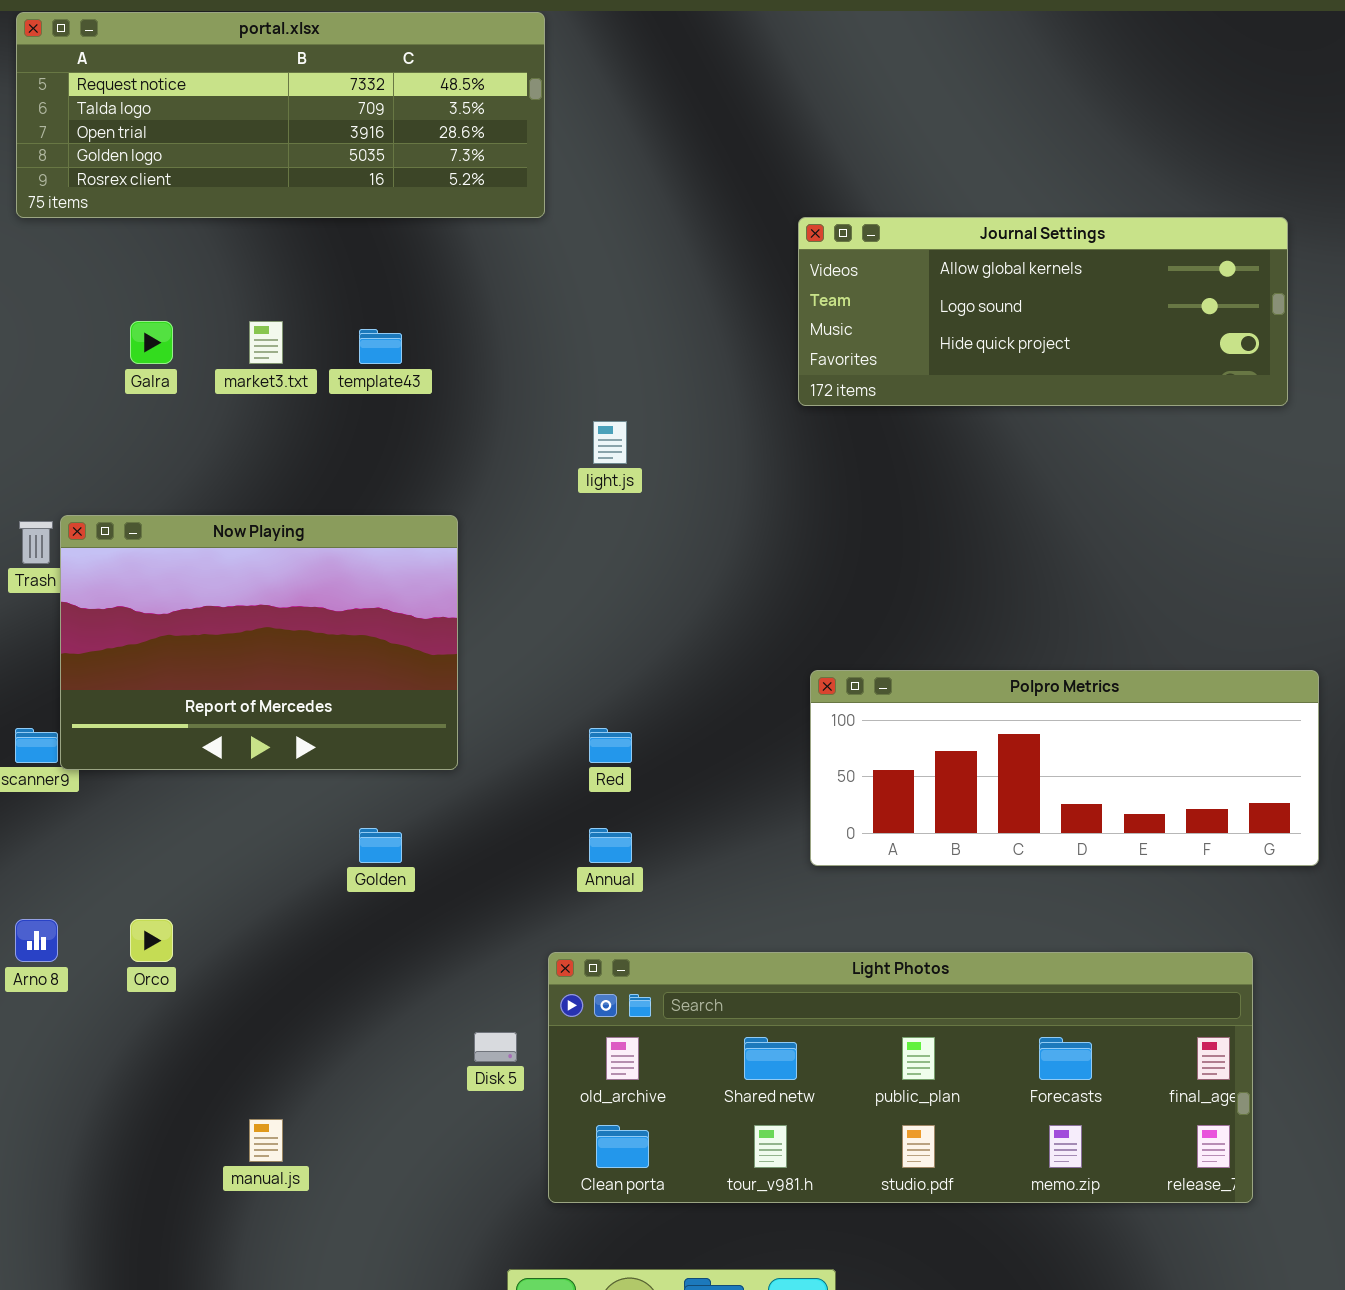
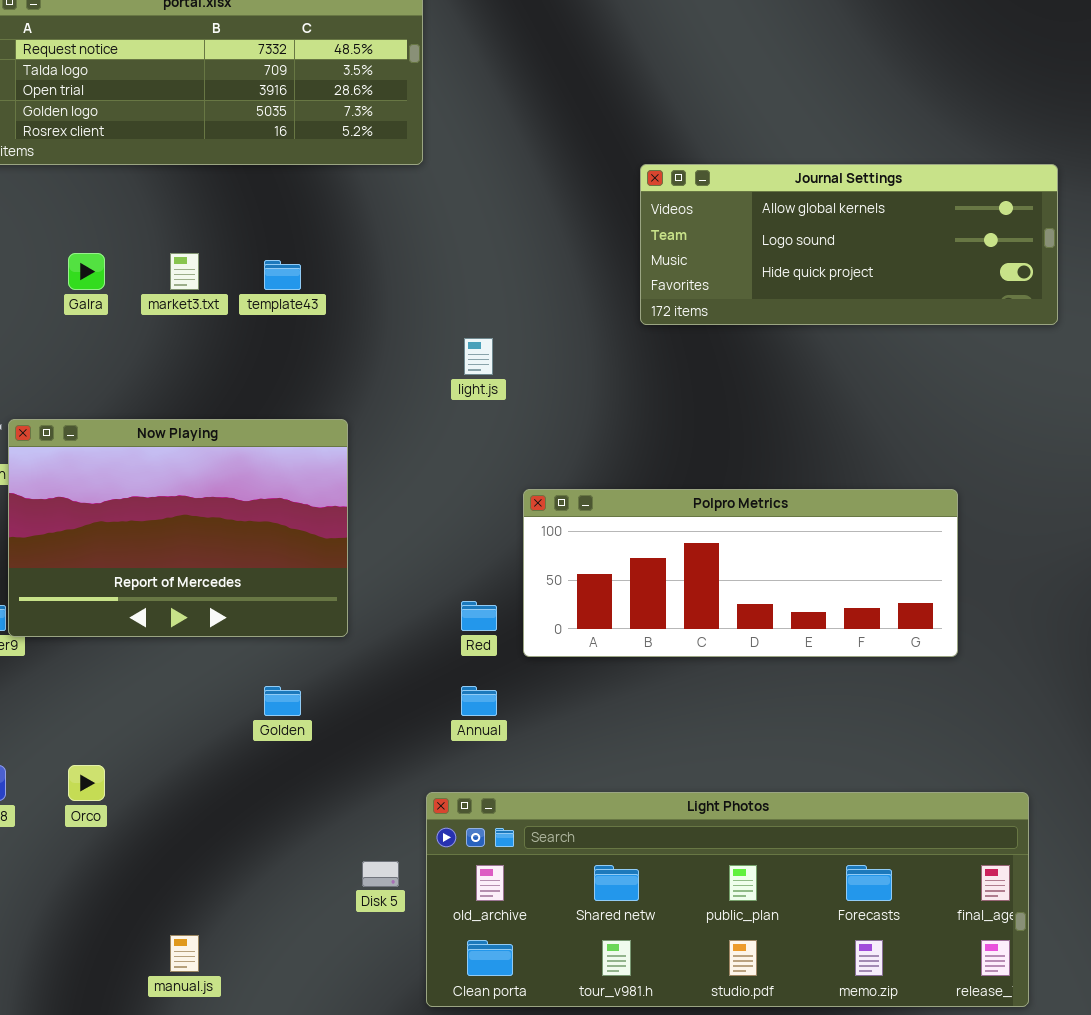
Polpro Metrics: [810,670,1319,866] -> [523,489,958,657], moved

